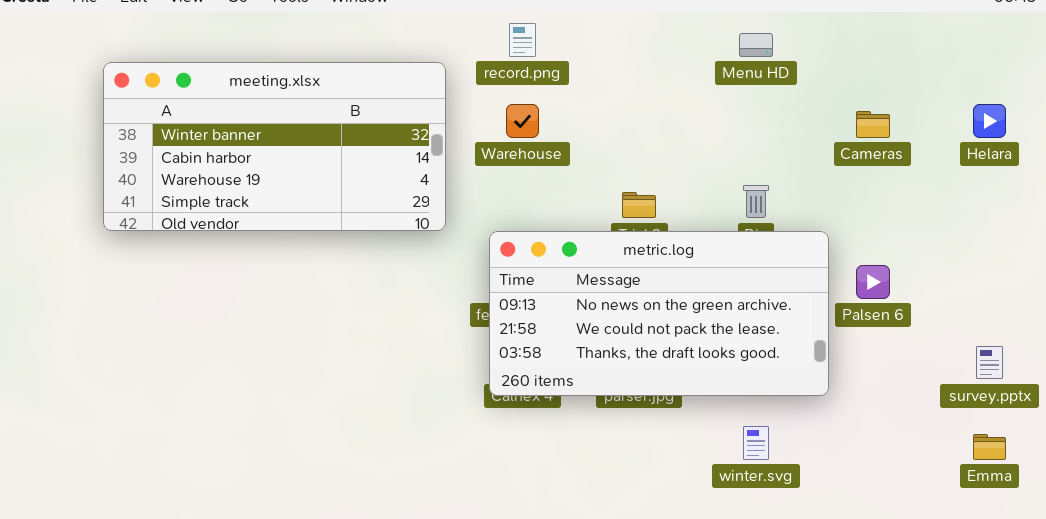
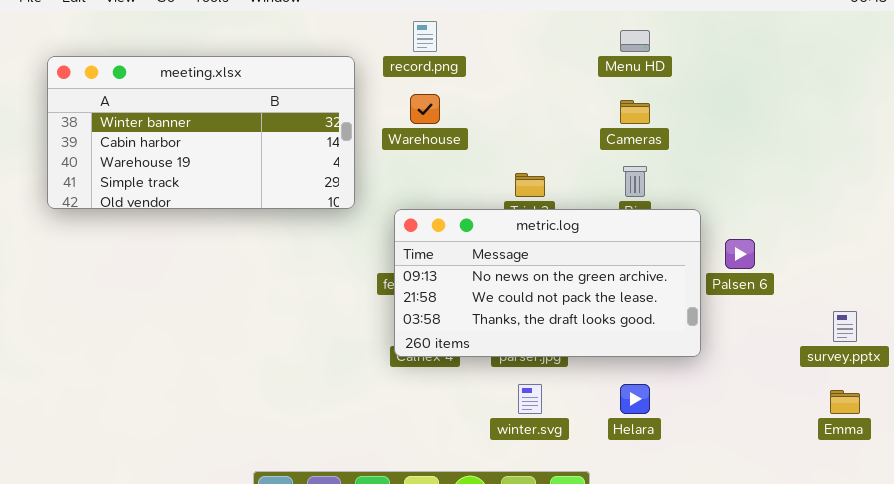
Helara: [973,104,1006,138] -> [620,384,650,414], moved
Cameras: [856,111,890,138] -> [620,100,650,124], moved
winter.svg: [743,426,769,460] -> [518,384,542,414], moved

